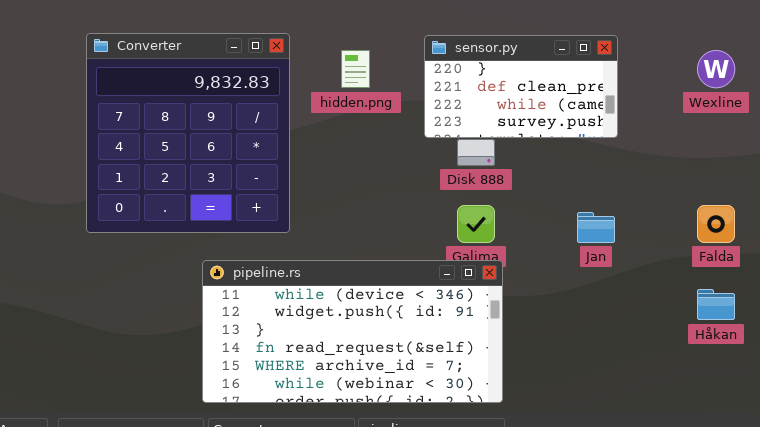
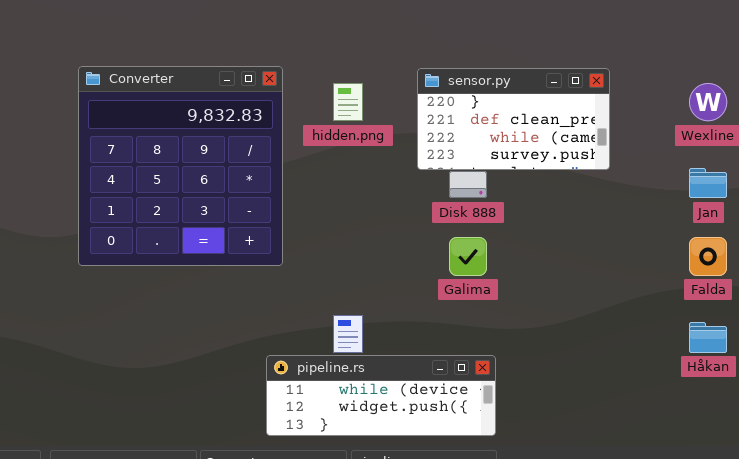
Jan: [577,212,615,243] -> [689,168,727,198], moved
pipeline.rs: [202,260,503,403] -> [266,355,496,436], resized

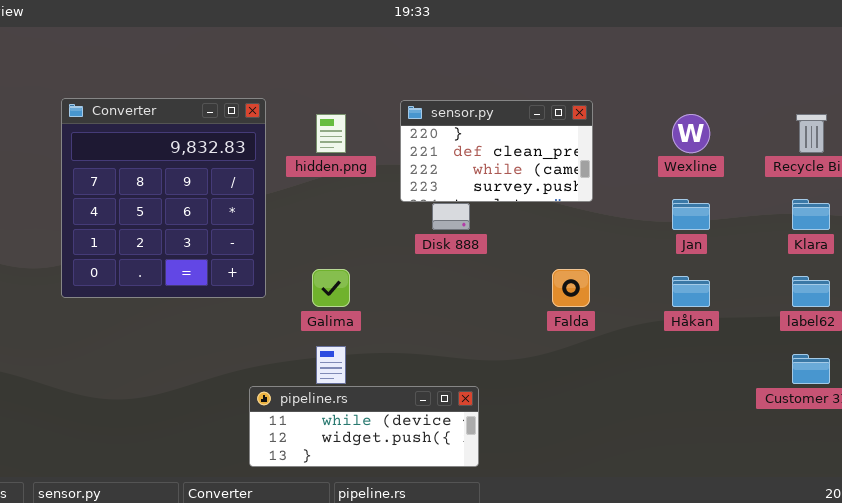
Galima: [449,237,487,276] -> [312,269,350,307], moved
Falda: [689,237,727,276] -> [552,269,590,307], moved
Håkan: [689,322,727,353] -> [672,276,710,307], moved

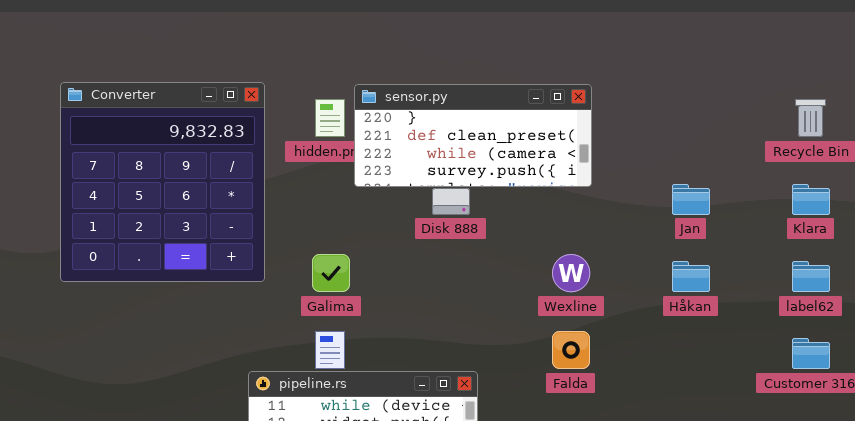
sensor.py: [400,100,593,202] -> [354,84,592,187], resized
Wexline: [672,114,710,153] -> [552,254,590,292], moved
Falda: [552,269,590,307] -> [552,331,590,369], moved

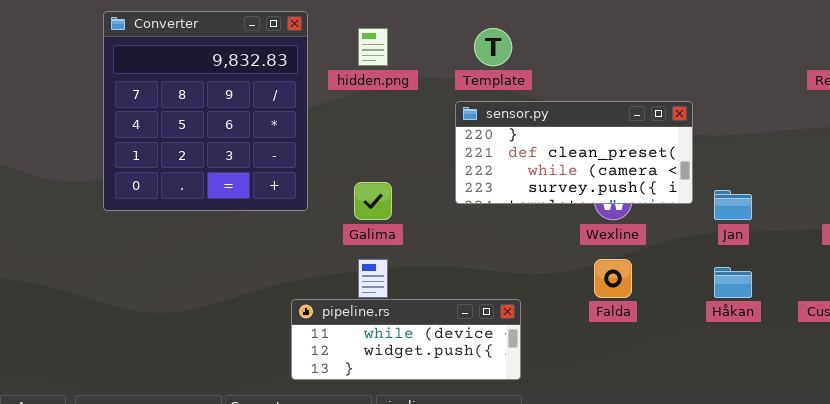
sensor.py: [354,84,592,187] -> [455,101,693,204], moved
Jan: [672,184,710,215] -> [714,190,752,220], moved
Håkan: [672,261,710,292] -> [714,267,752,298], moved

